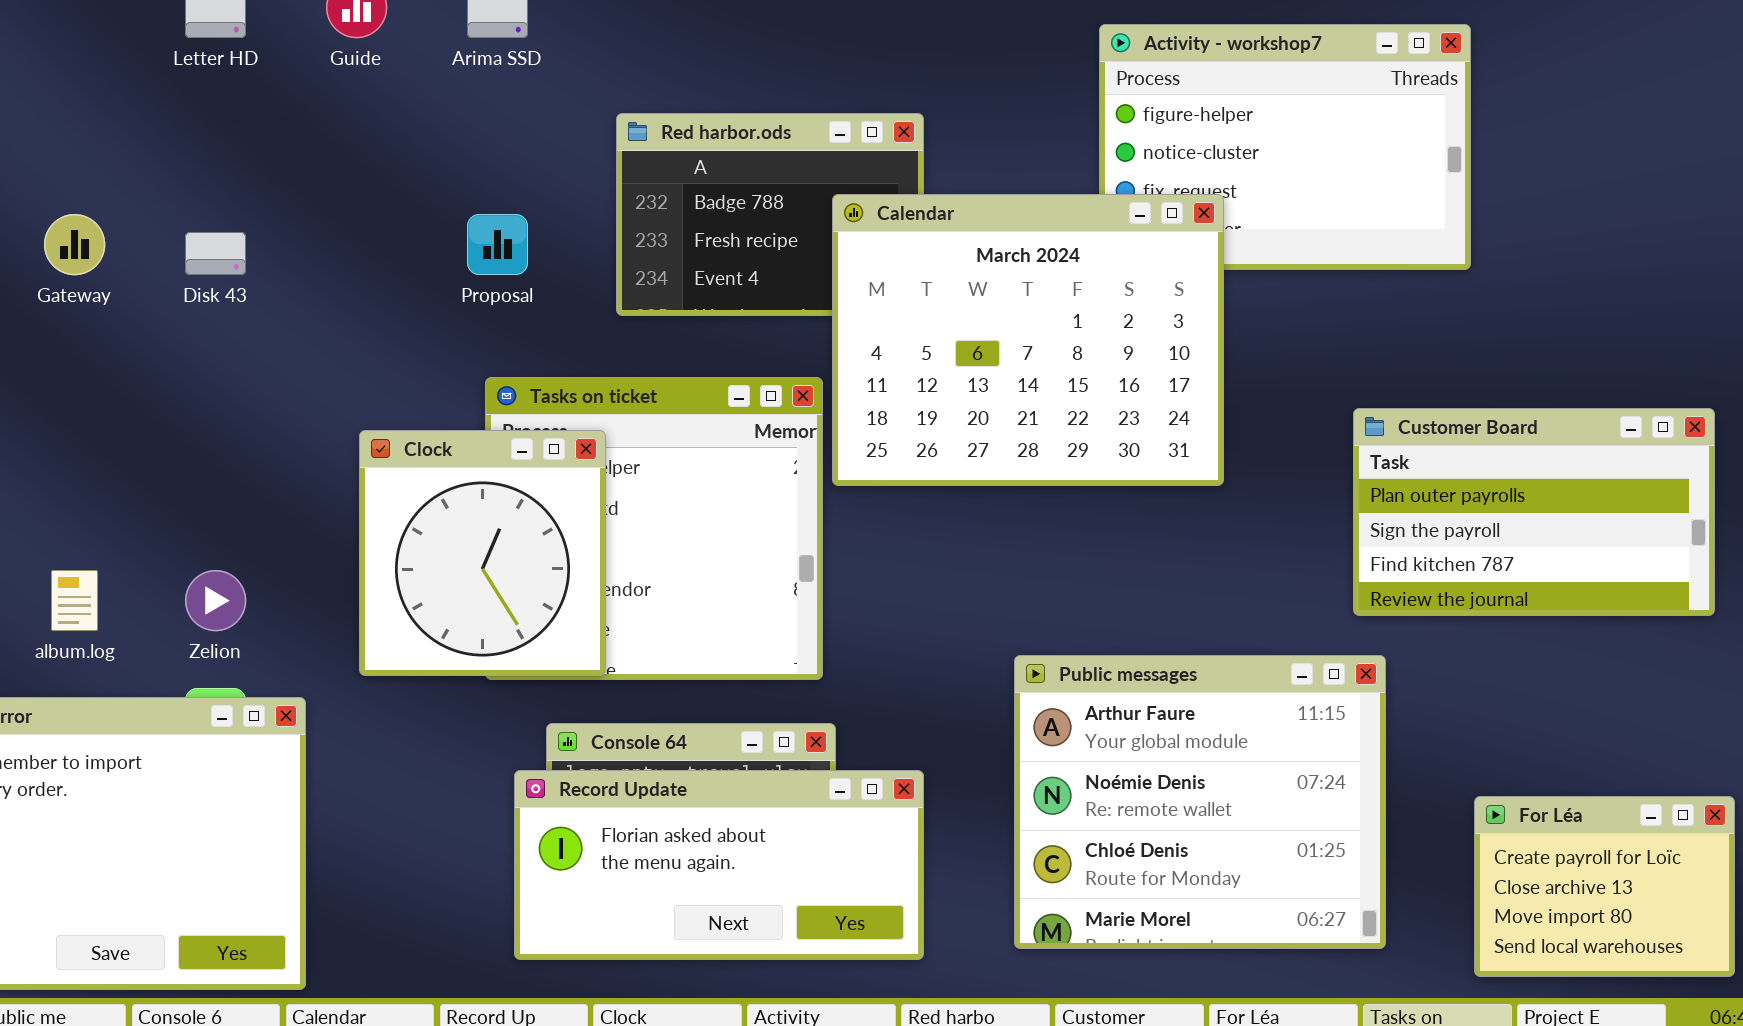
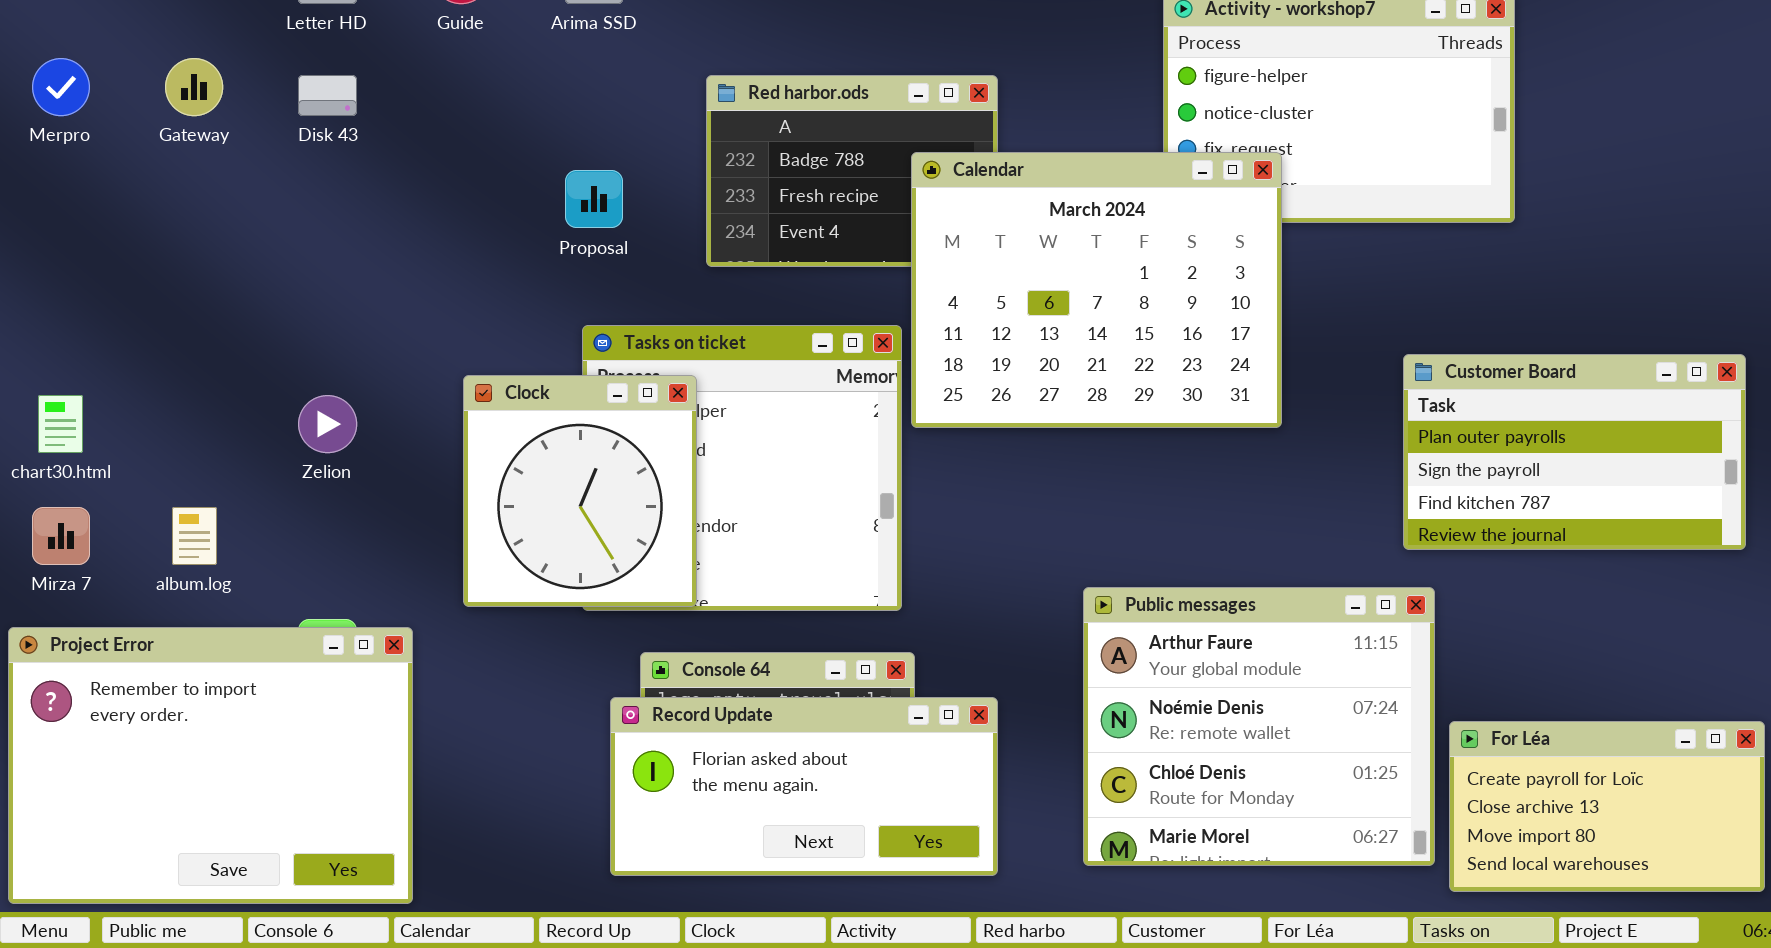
Gateway: [44,214,105,275] -> [165,58,223,116], moved
Disk 43: [185,232,246,275] -> [298,75,357,116], moved
Zelion: [185,570,246,631] -> [298,395,357,453], moved
For Léa: [1474,796,1735,977] -> [1449,721,1765,892], resized

